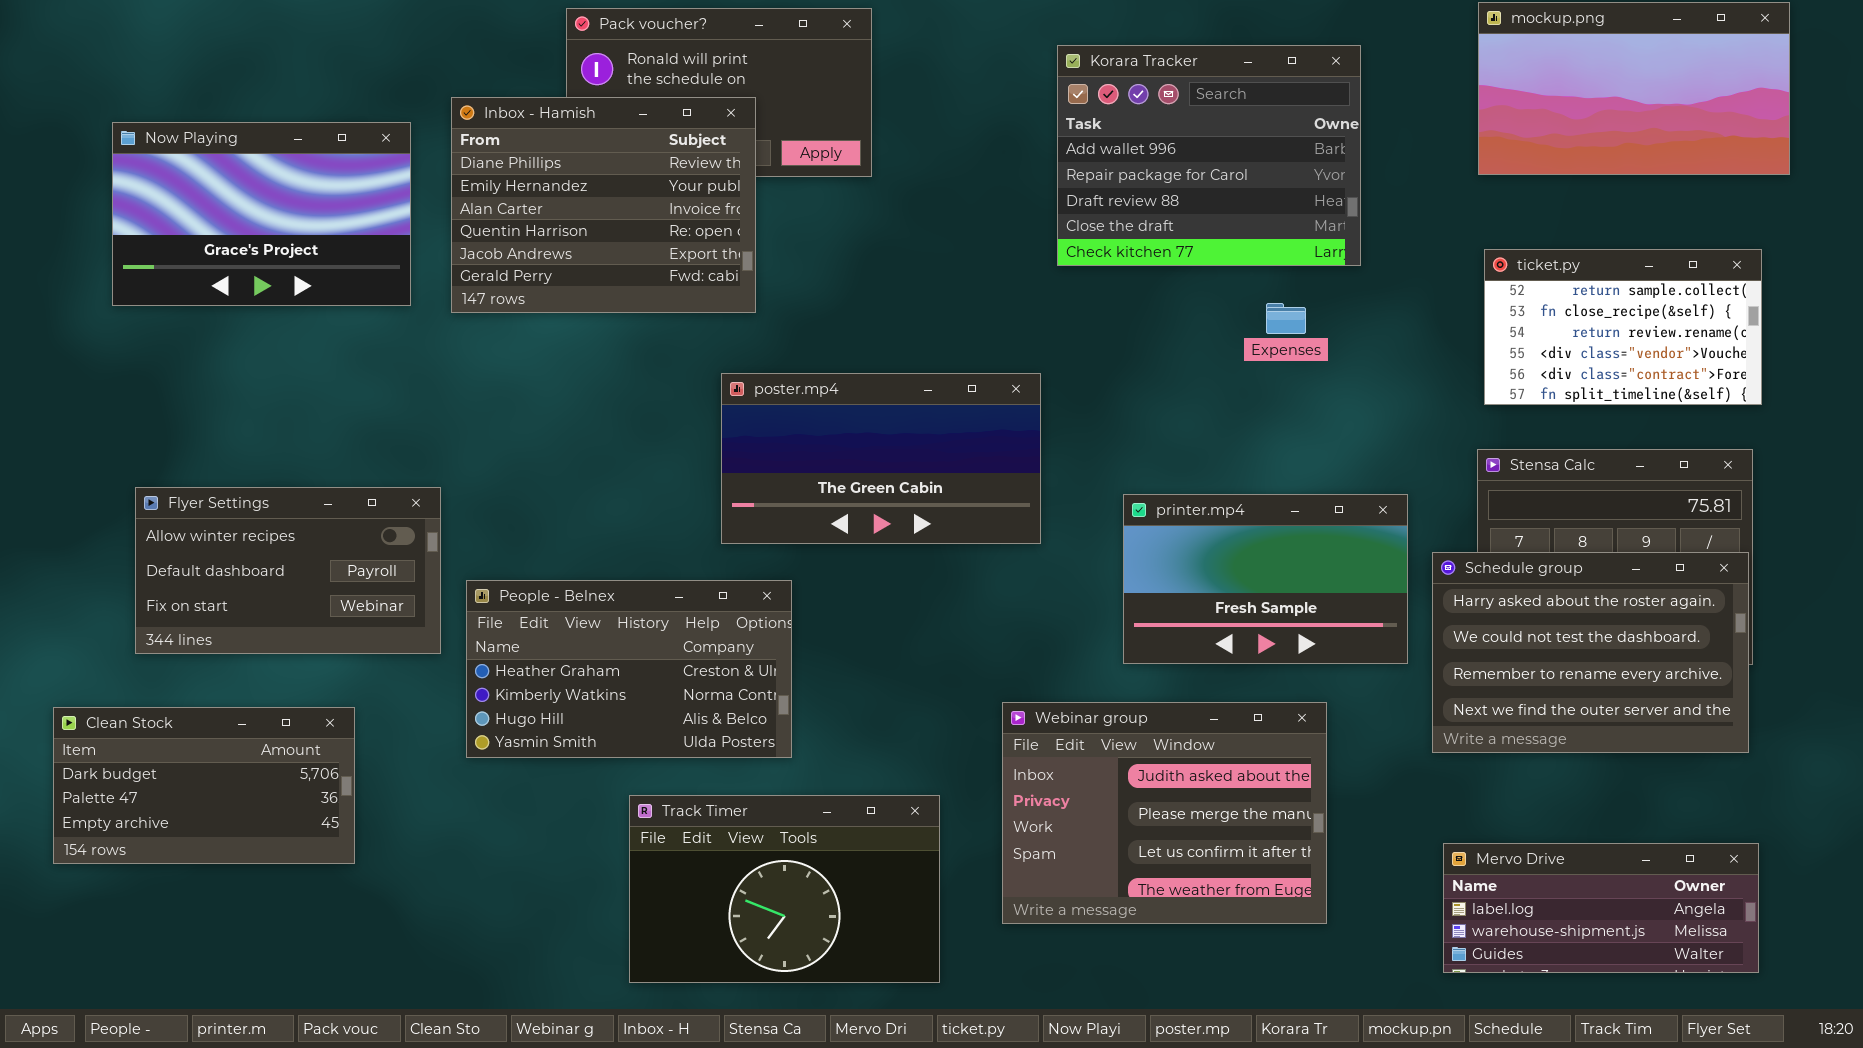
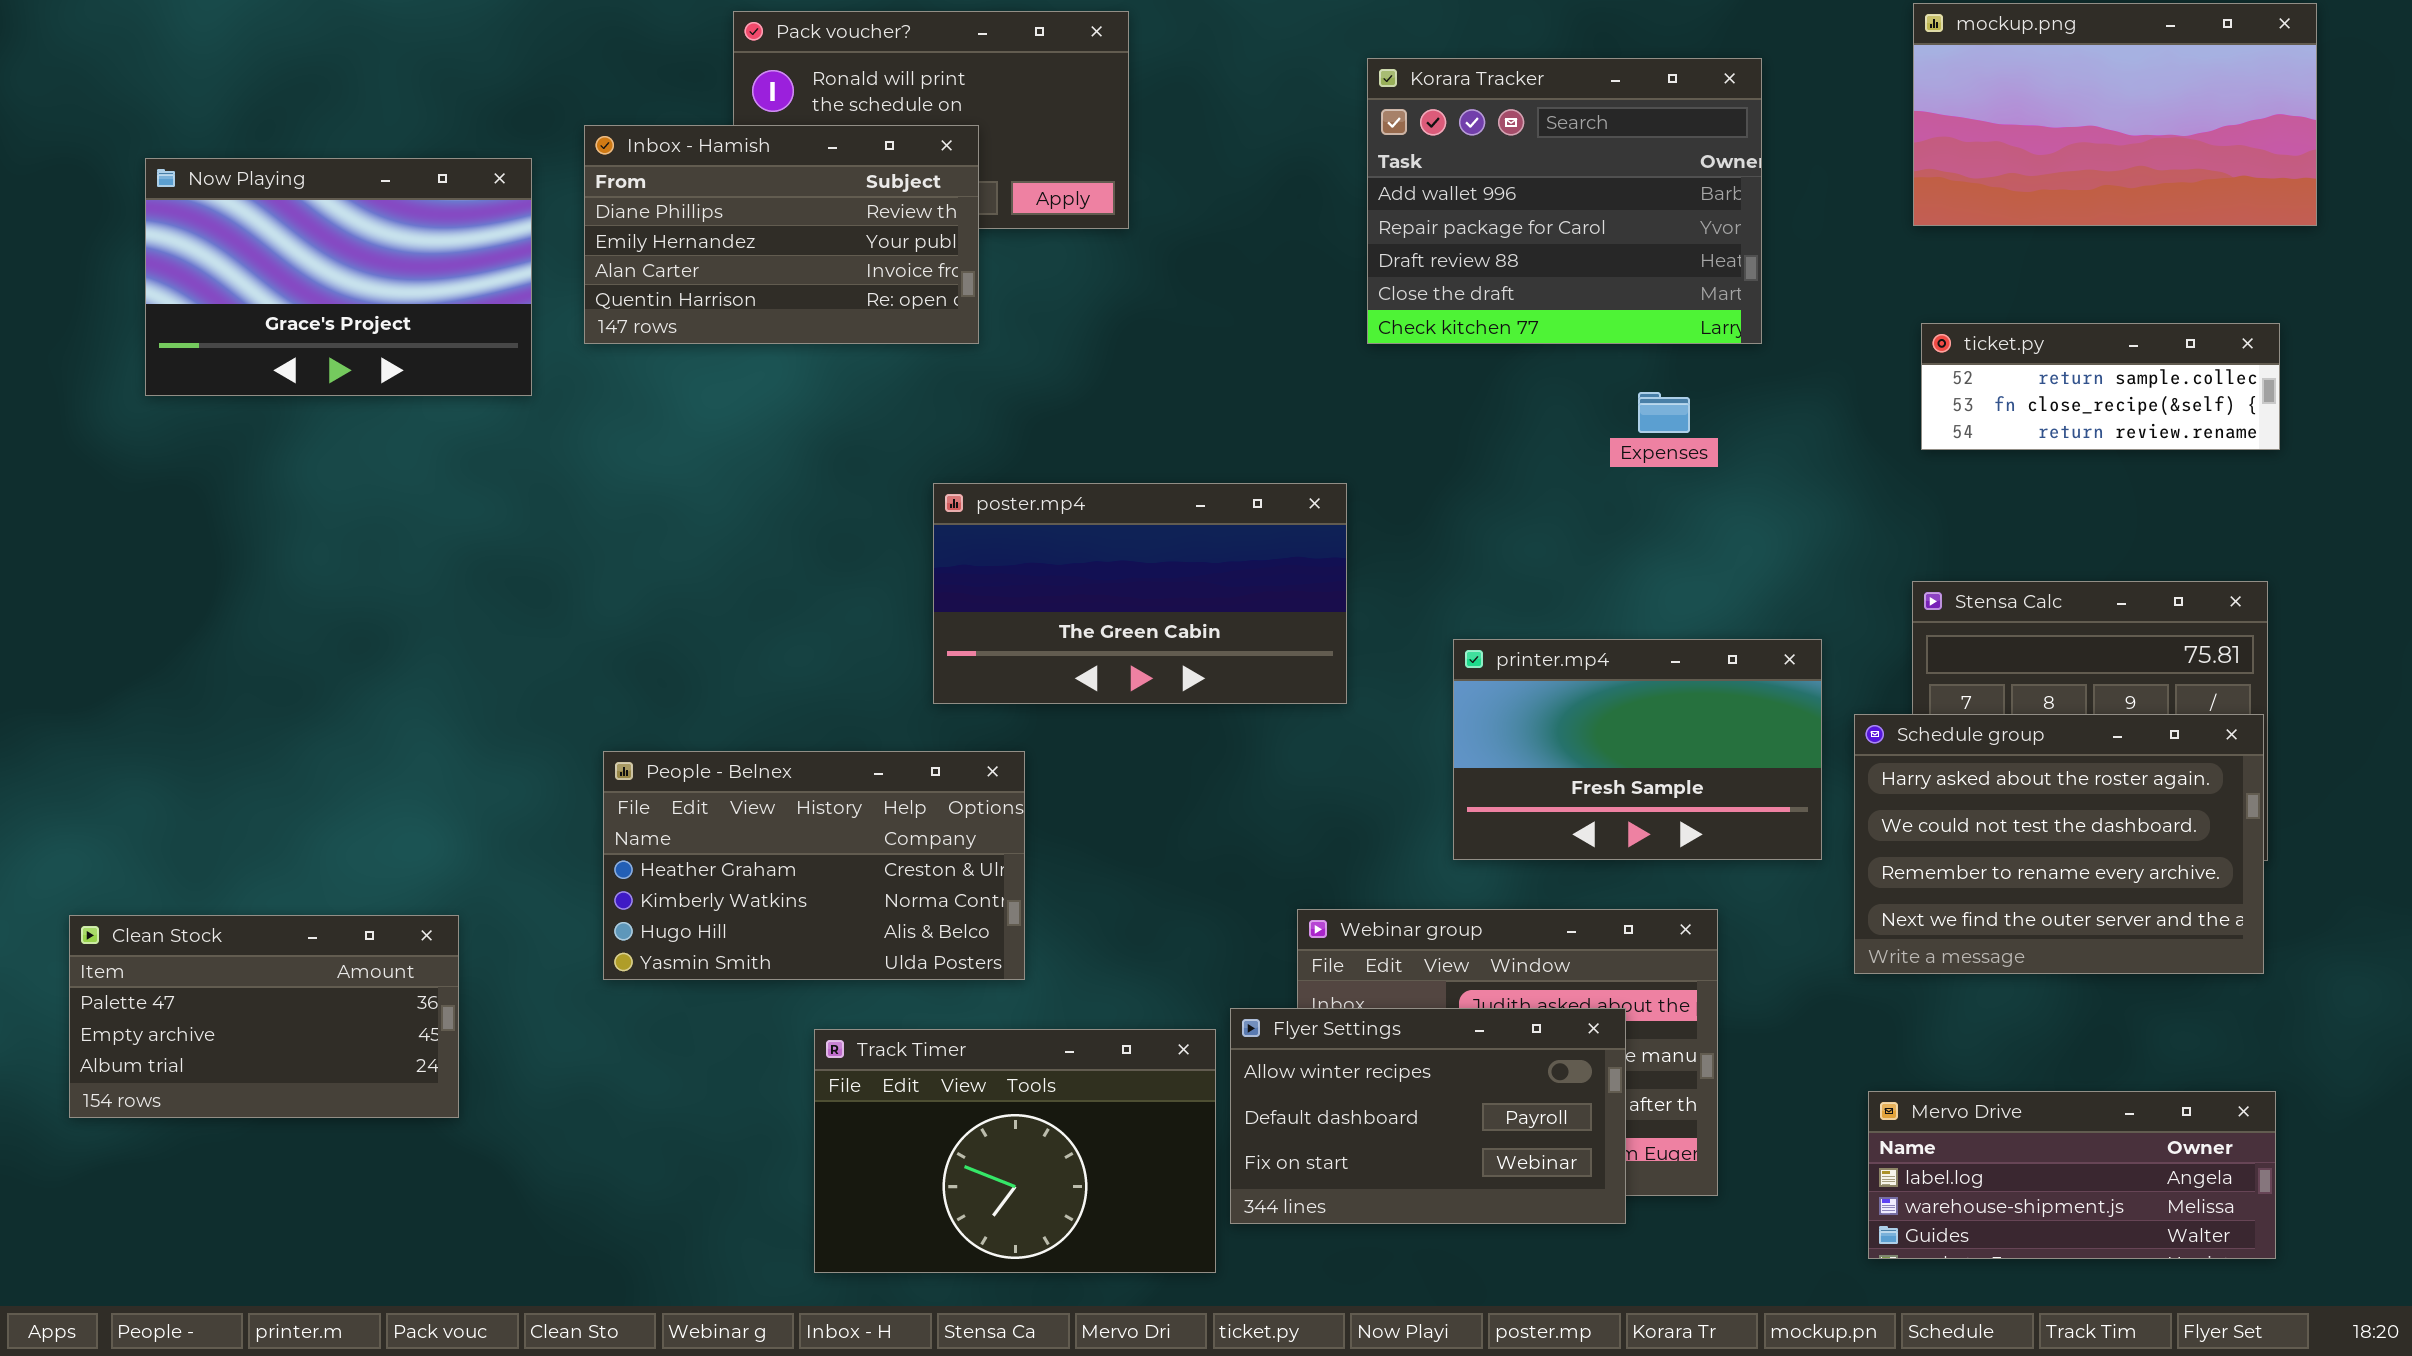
Inbox - Hamish: [451,97,756,313] -> [584,125,979,344], resized
ticket.py: [1484,249,1762,405] -> [1921,323,2280,450], resized
Flyer Settings: [135,487,441,654] -> [1230,1008,1626,1224], moved
Clean Stock: [53,707,355,864] -> [69,915,459,1118], scrolled down 1 row

